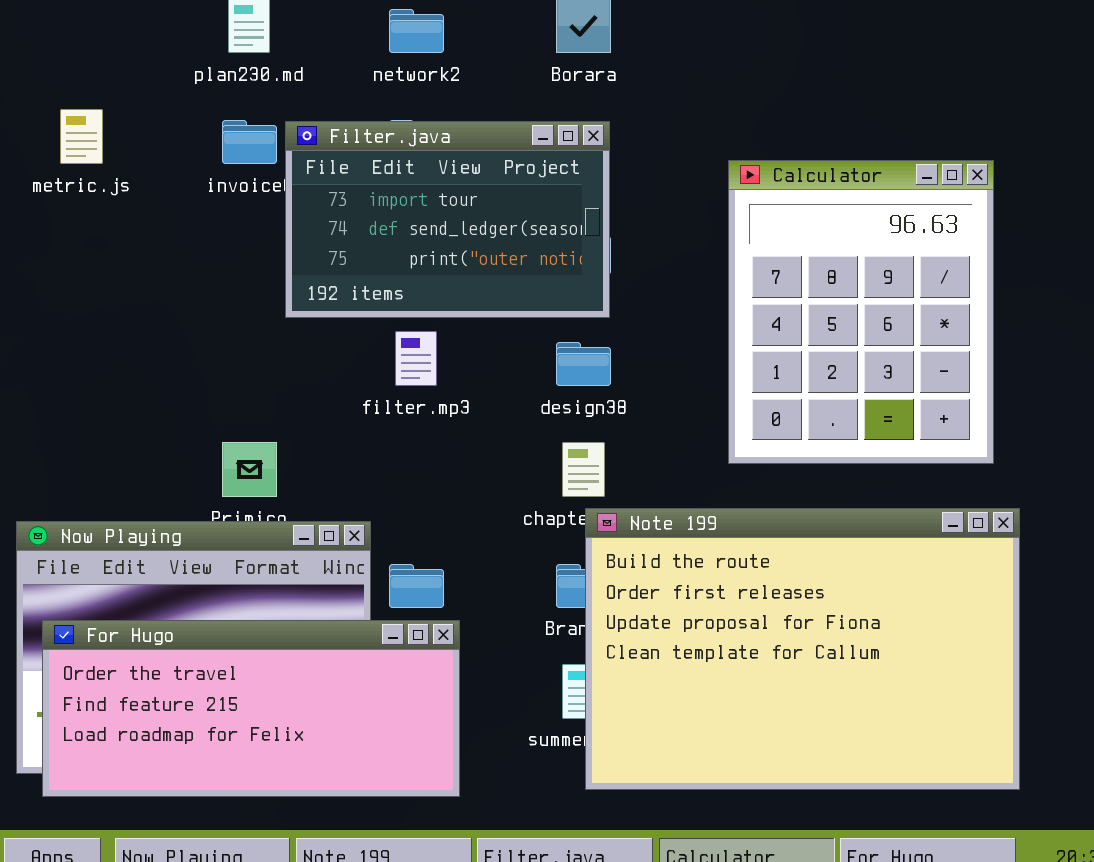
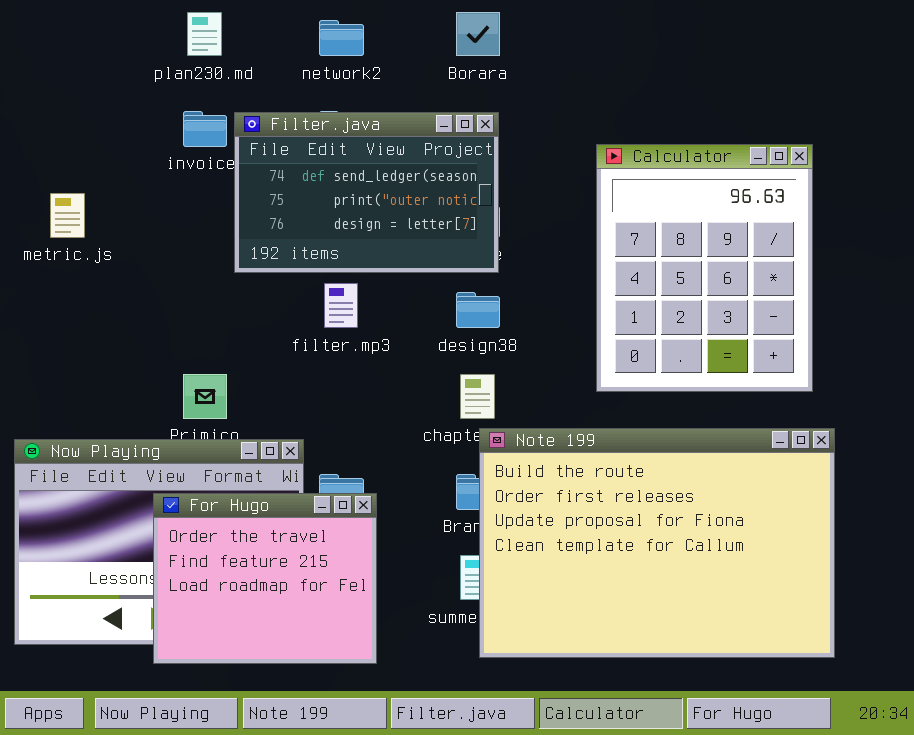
metric.js: [60,109,103,164] -> [50,193,85,238], moved
Filter.java: [285,121,610,318] -> [234,112,499,273], scrolled down 1 row
For Hugo: [42,620,460,797] -> [153,493,377,664], resized

